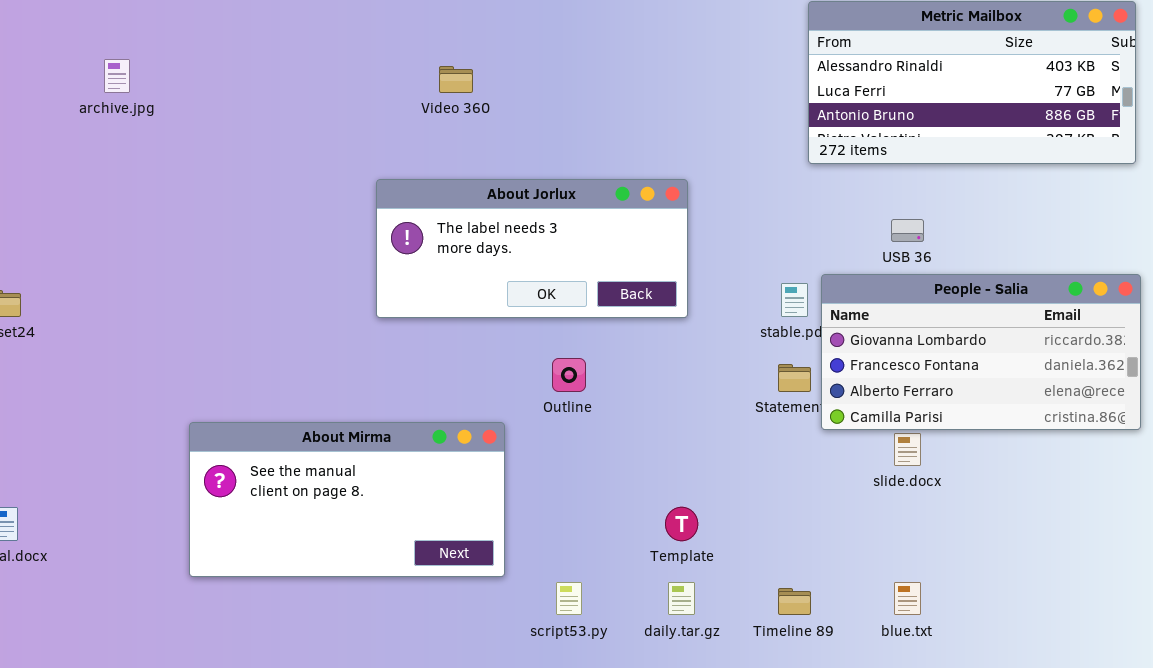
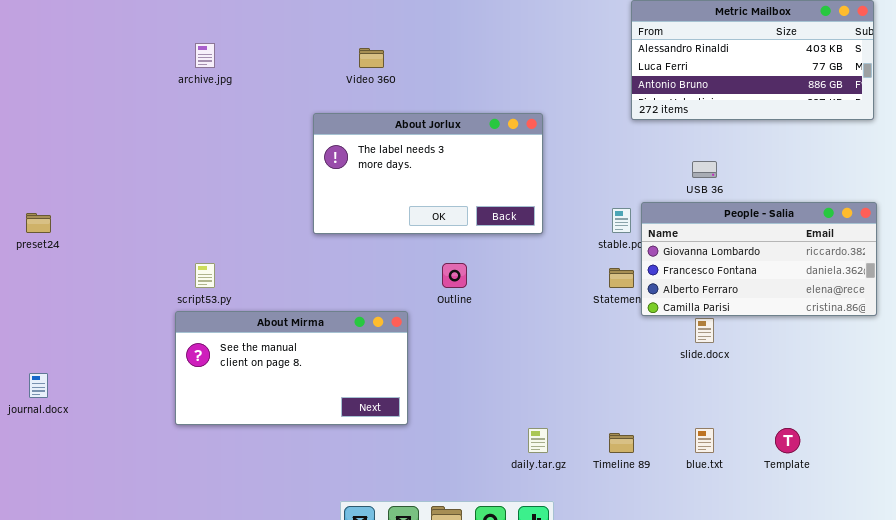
archive.jpg: [104,59,130,93] -> [195,43,215,68], moved
About Jorlux: [376,179,688,318] -> [313,113,543,234], resized
Template: [665,507,698,541] -> [775,428,800,453], moved
script53.py: [556,582,582,615] -> [195,263,215,288], moved

